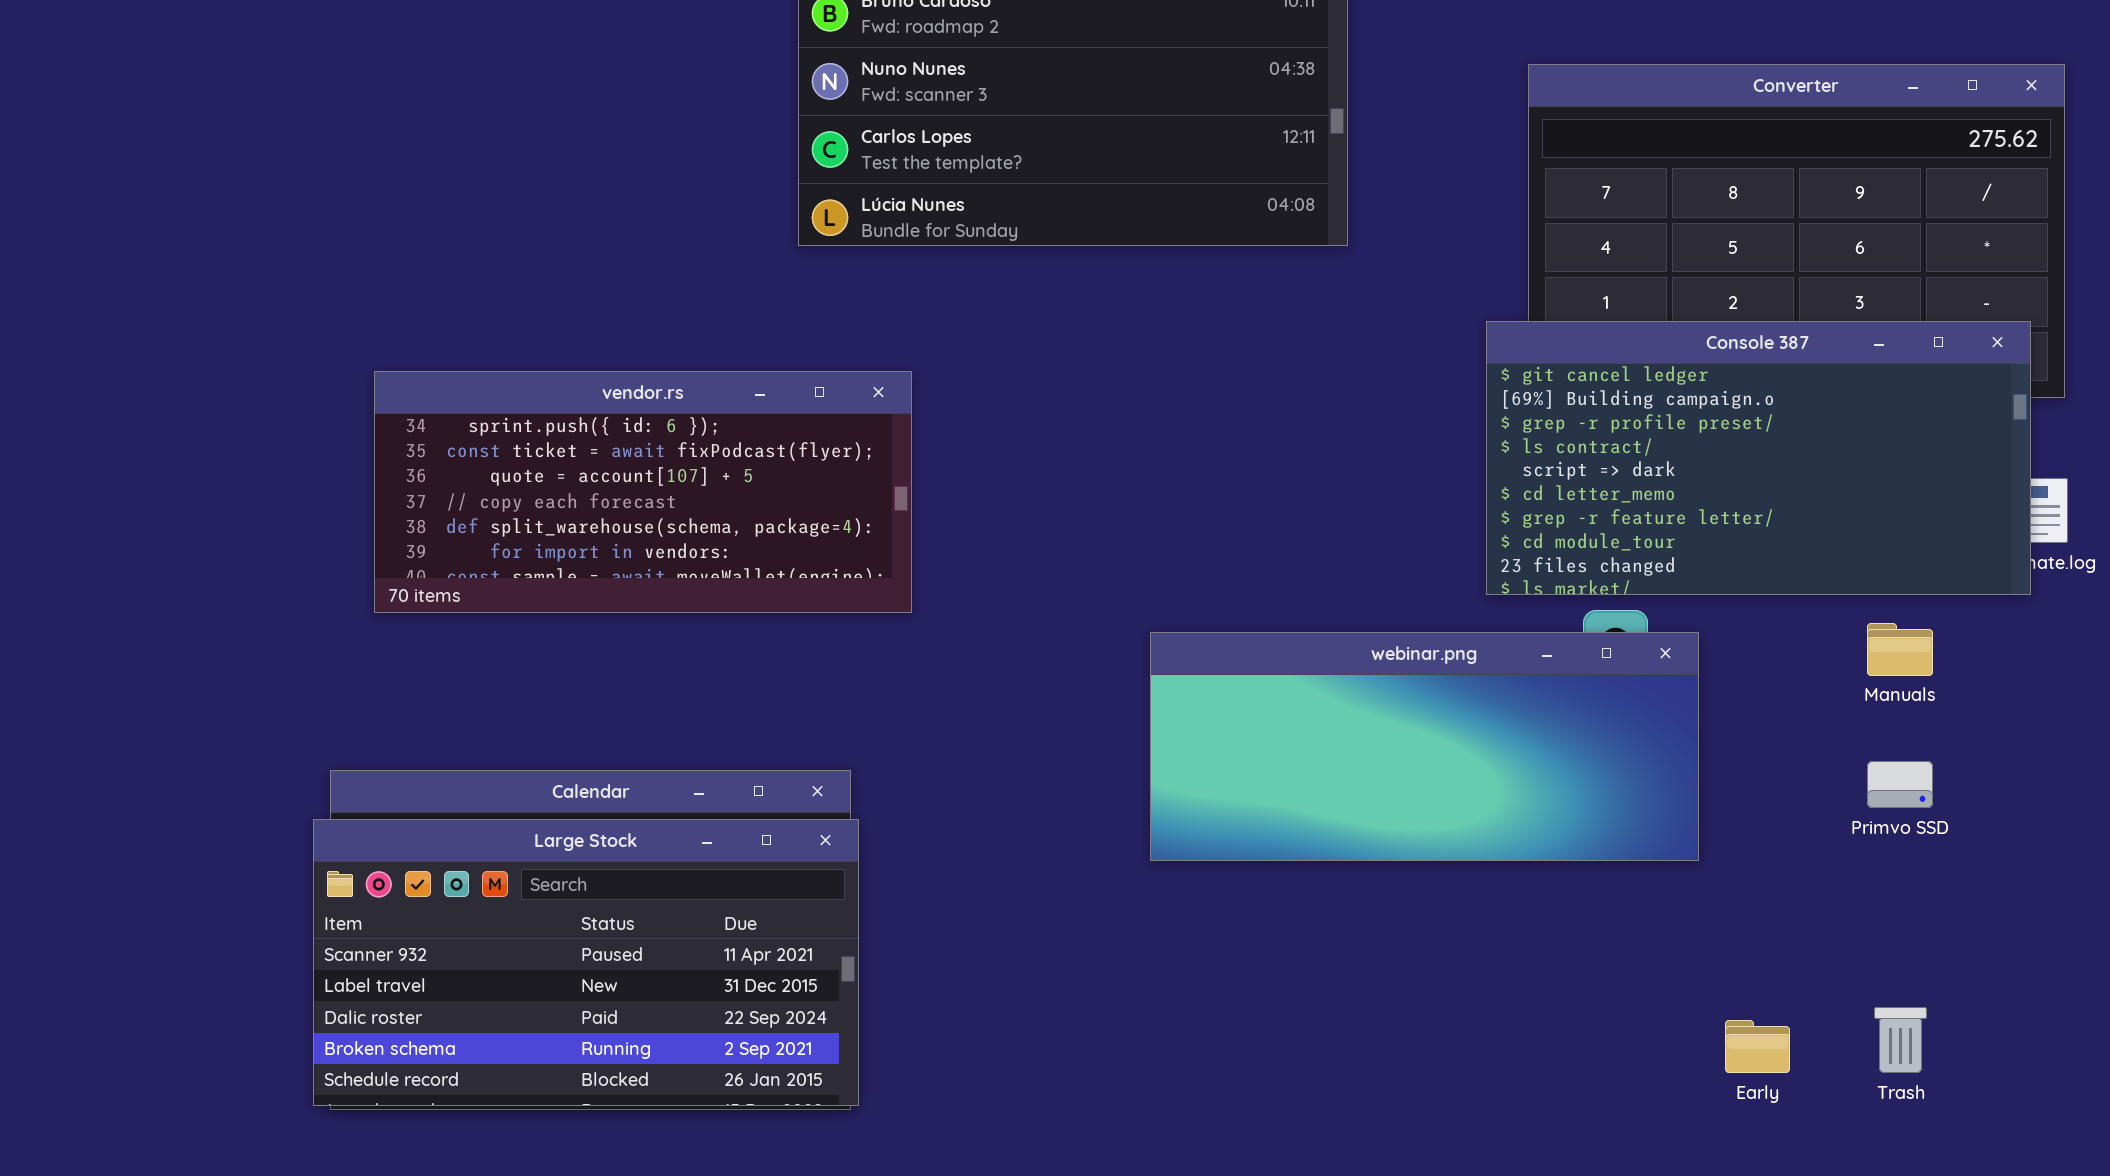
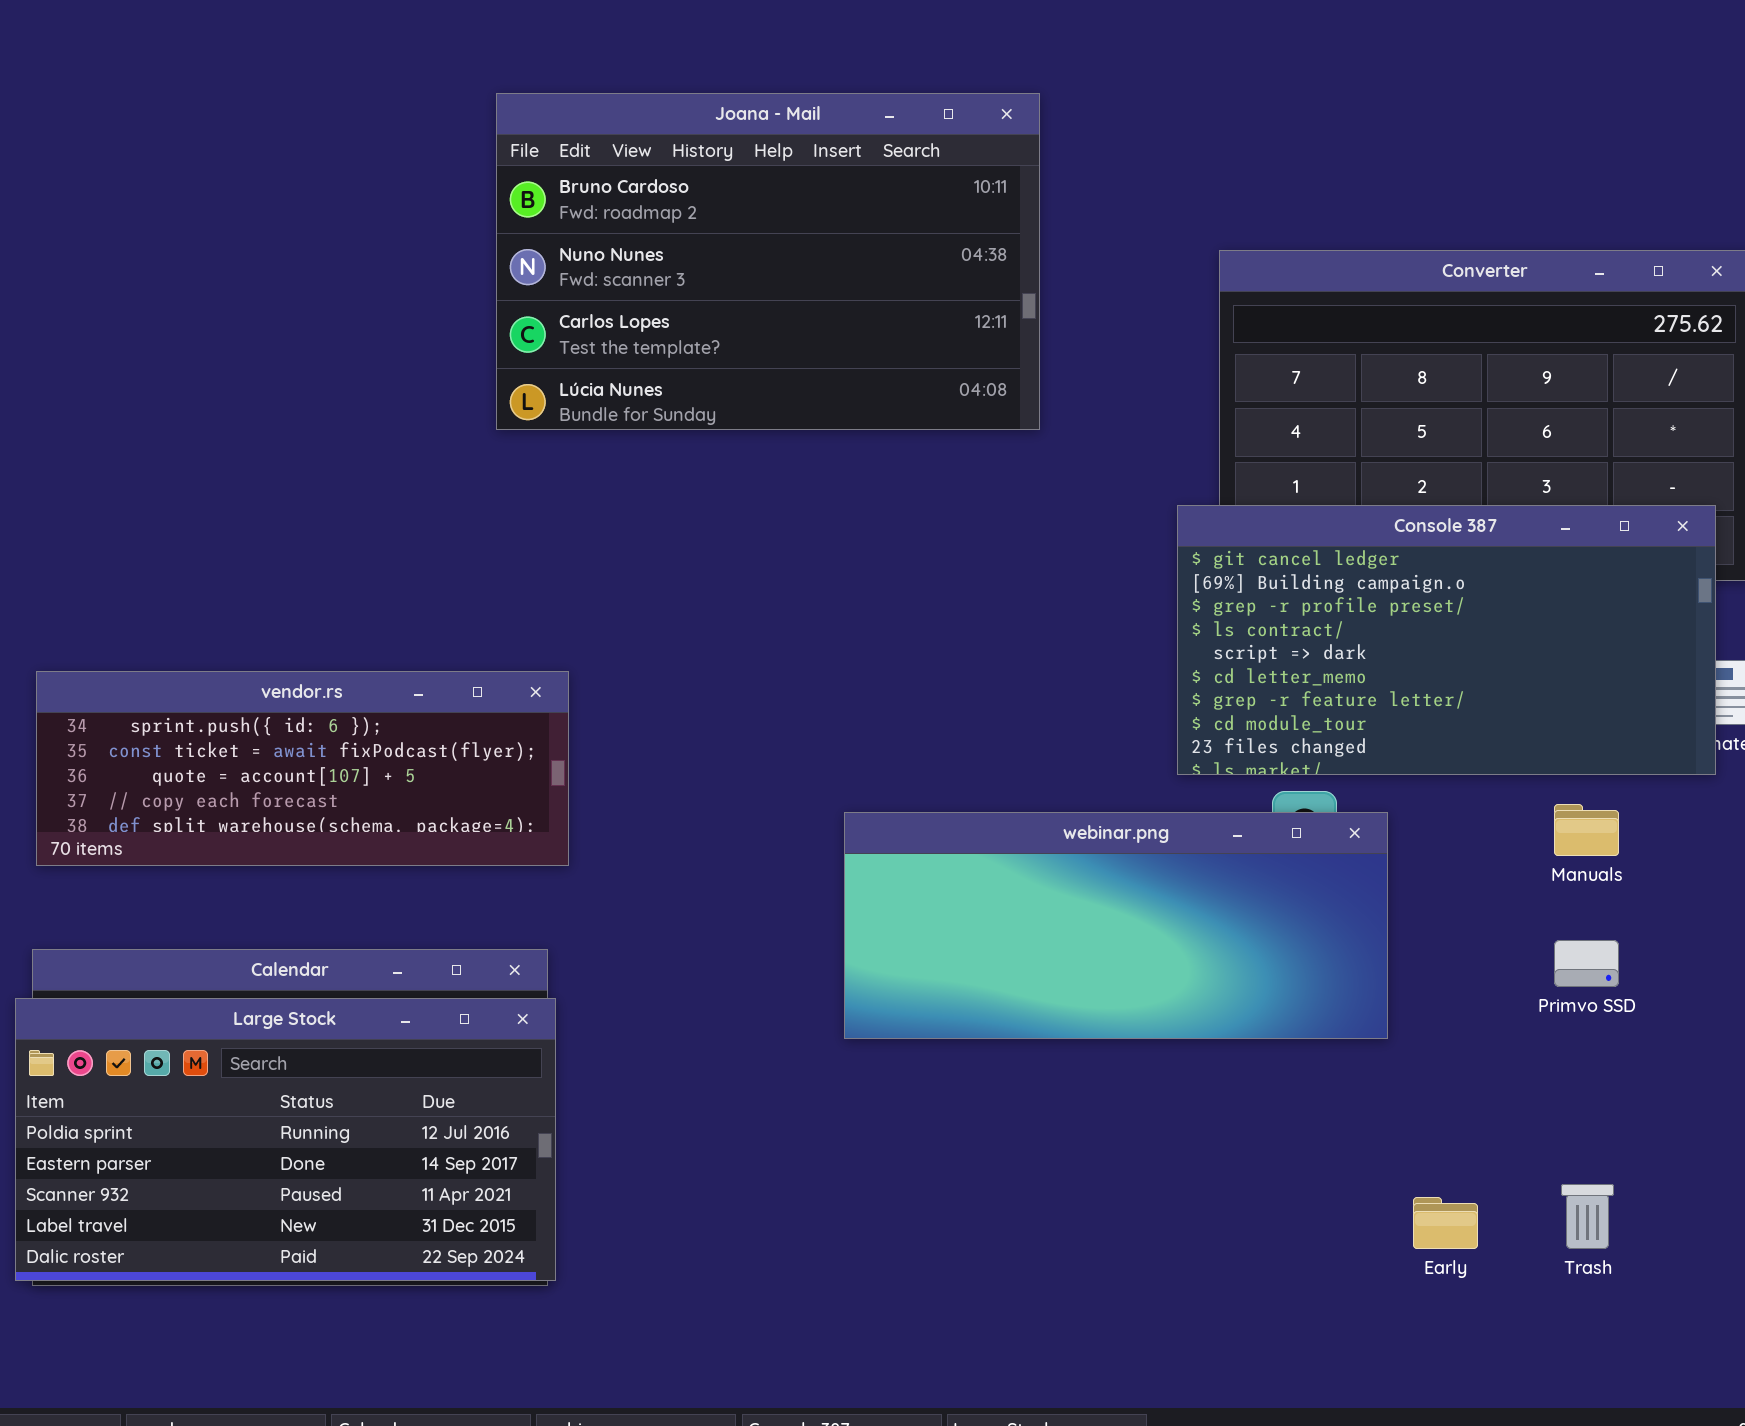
vendor.rs: [374,371,912,613] -> [36,671,569,866], moved, resized
Large Stock: [313,819,859,1106] -> [15,998,556,1281], scrolled up 2 rows

